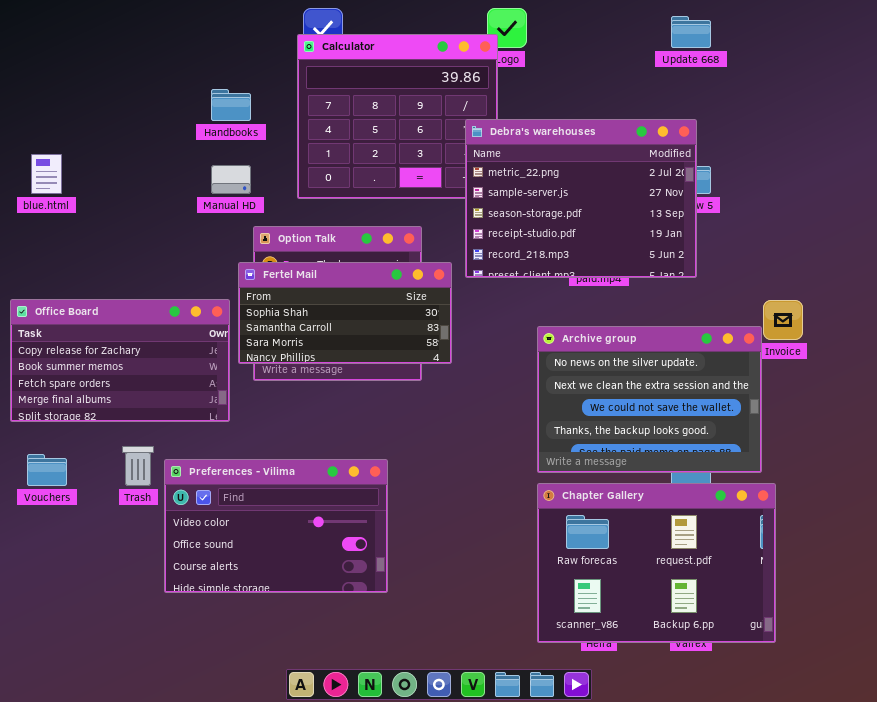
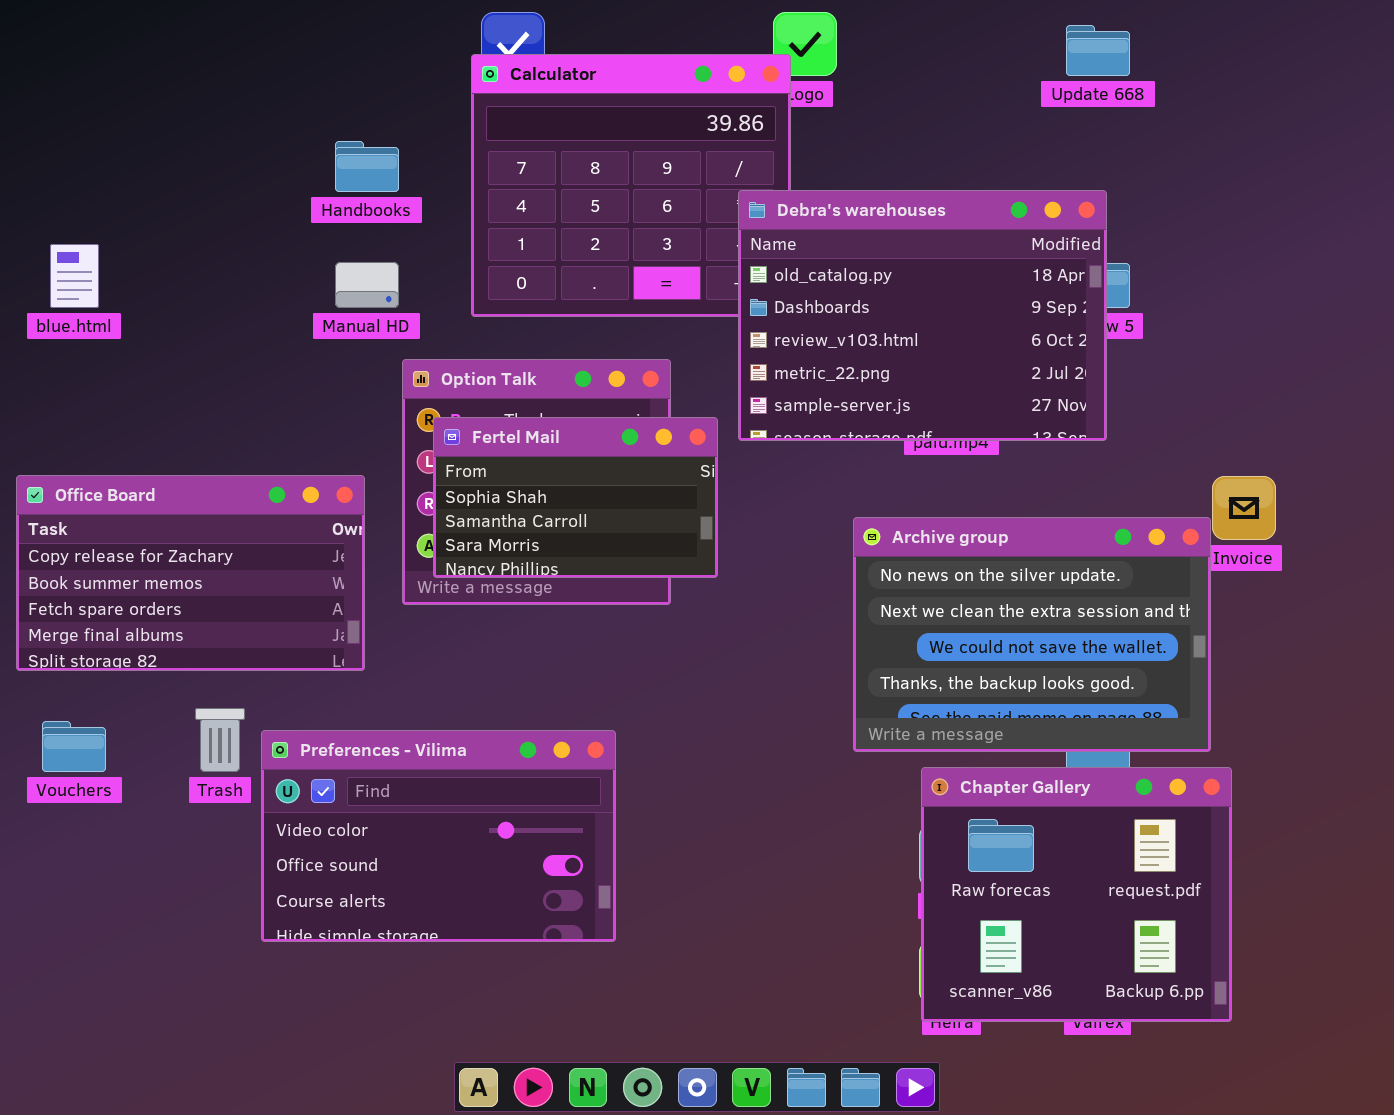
Debra's warehouses: [465,119,697,278] -> [738,190,1107,441], scrolled up 3 rows
Fertel Mail: [238,262,452,364] -> [433,417,718,578], resized
Chapter Gallery: [537,483,776,643] -> [921,767,1232,1022], resized

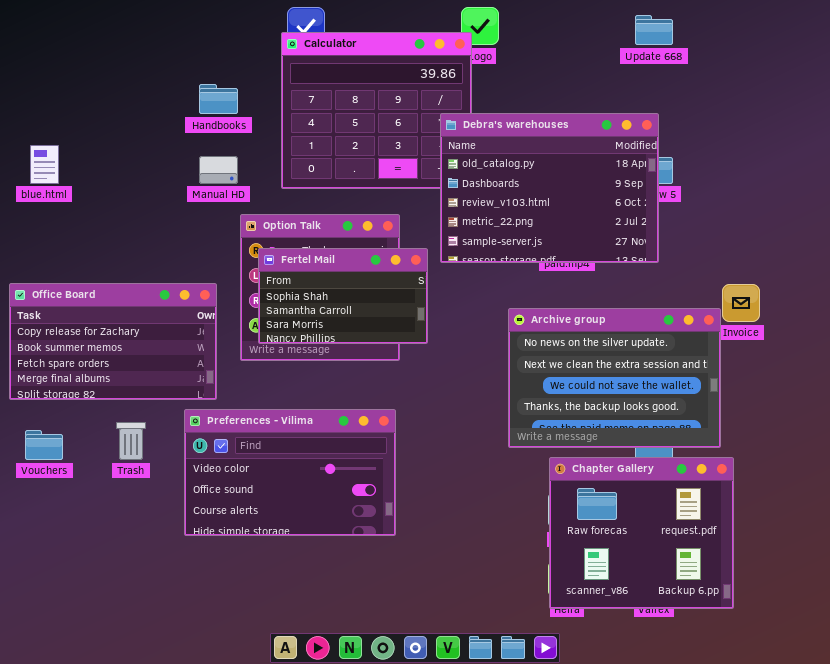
Preferences - Vilima: [261,730,616,942] -> [184,409,396,536], moved

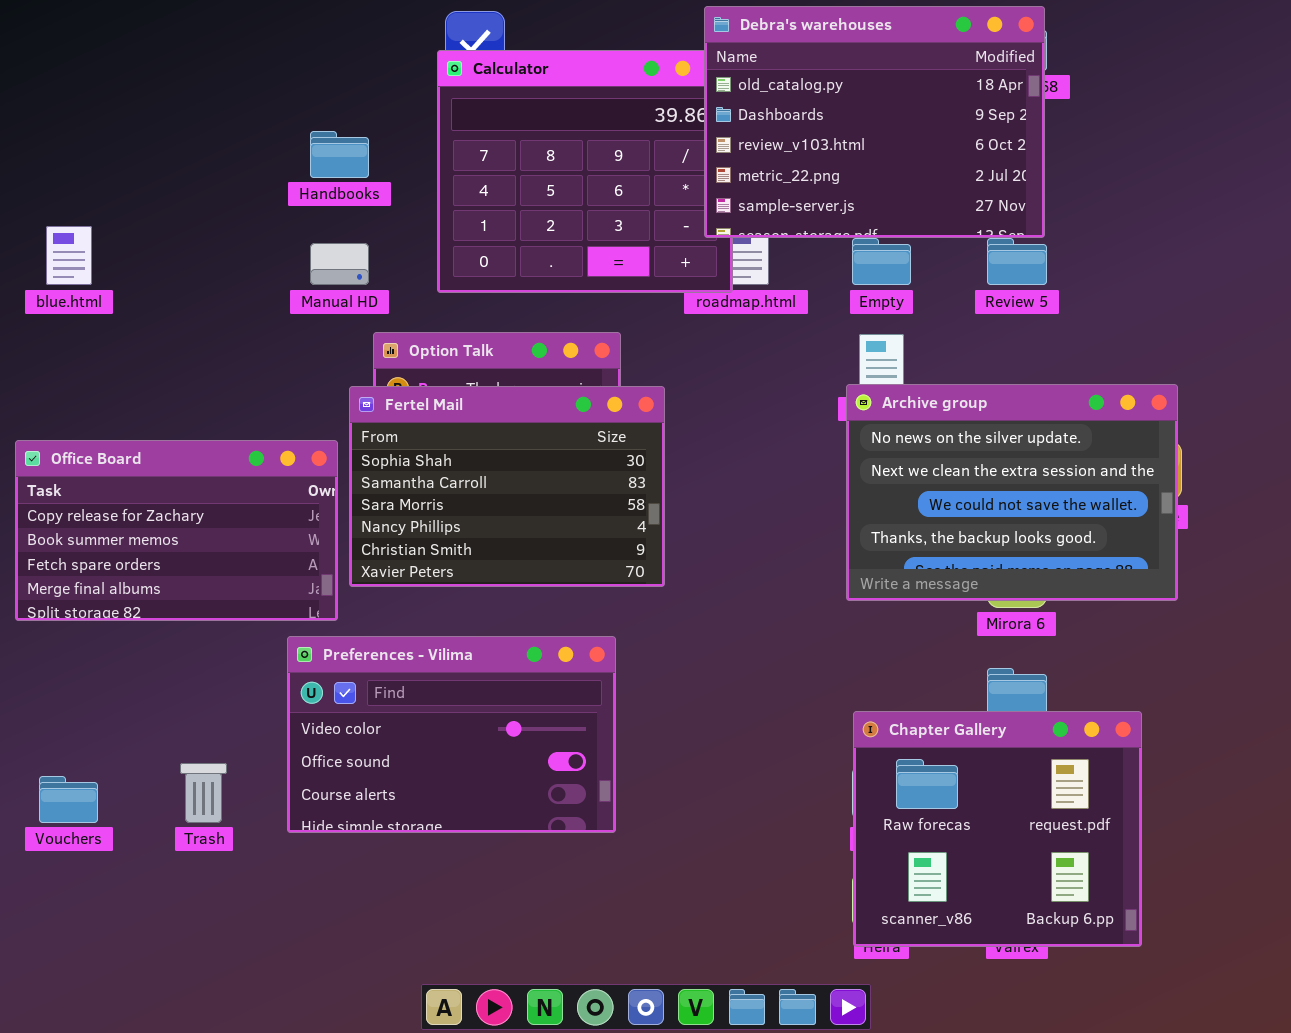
Debra's warehouses: [440,113,659,263] -> [704,6,1045,238], moved
Fertel Mail: [258,248,428,344] -> [349,386,665,587], resized
Archive group: [508,308,721,448] -> [846,384,1178,601], moved
Trash: [116,422,146,460] -> [180,763,227,823], moved
Vouchers: [25,430,63,460] -> [39,776,98,823], moved

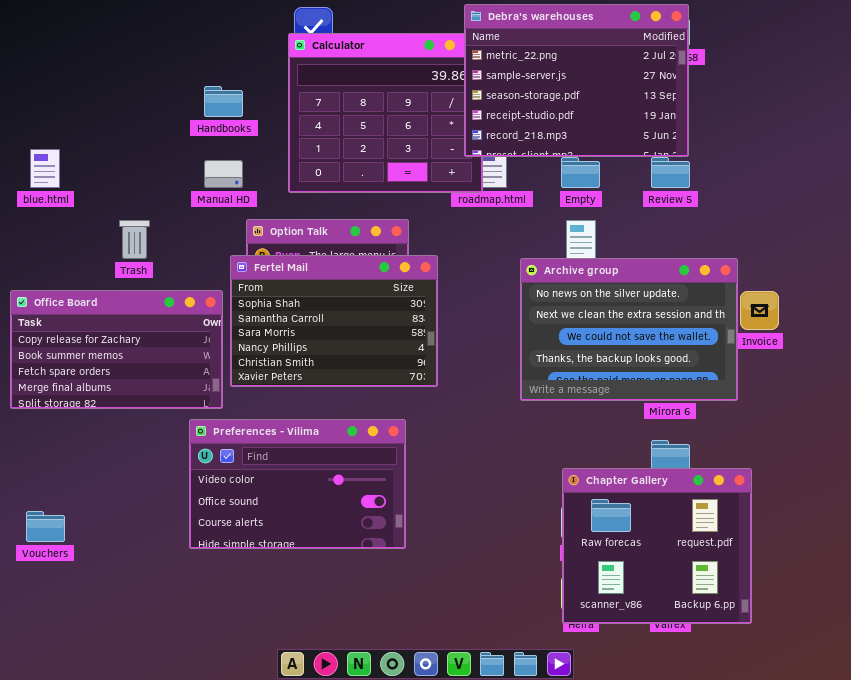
Debra's warehouses: [704,6,1045,238] -> [464,4,689,157], scrolled down 3 rows
Archive group: [846,384,1178,601] -> [520,258,738,401], moved
Trash: [180,763,227,823] -> [119,220,150,259], moved

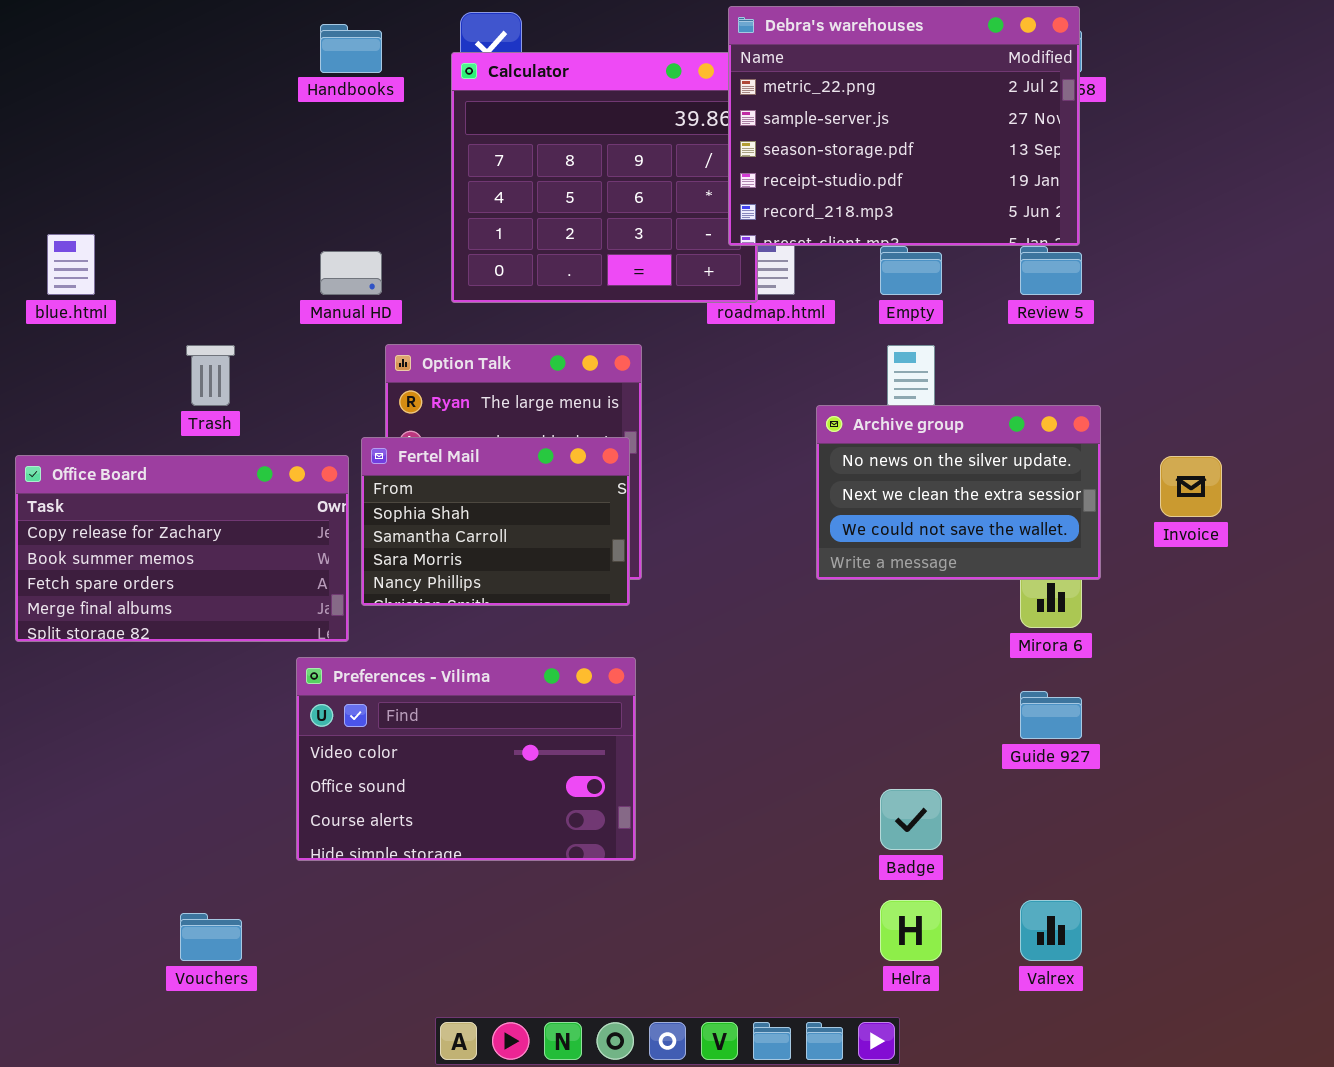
Handbooks: [204,86,243,117] -> [320,24,382,73], moved
Fertel Mail: [230,255,438,387] -> [361,437,630,606], resized
Archive group: [520,258,738,401] -> [816,405,1101,580], resized
Chapter Gallery: [562,468,752,624] -> none, closed
Vouchers: [26,511,65,542] -> [180,913,242,961], moved

